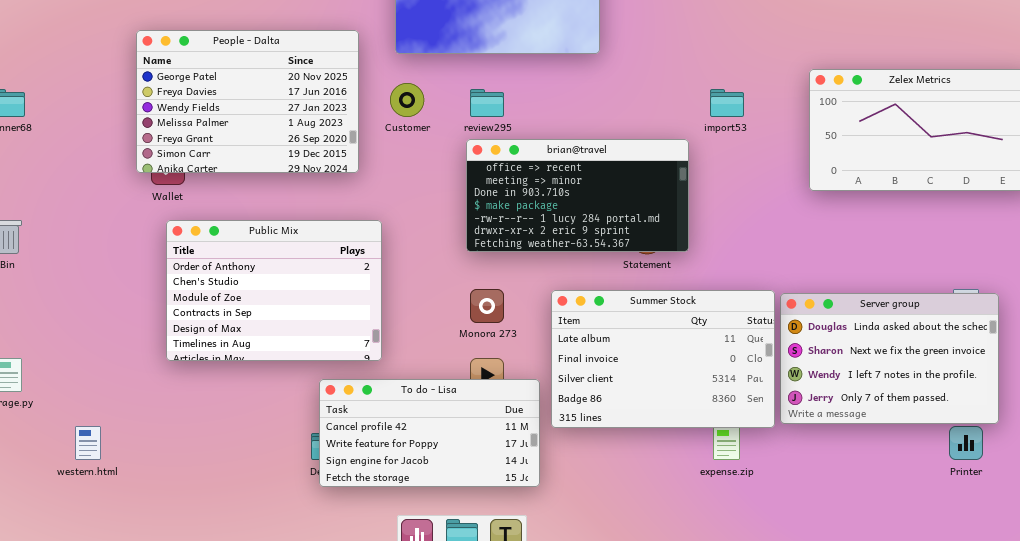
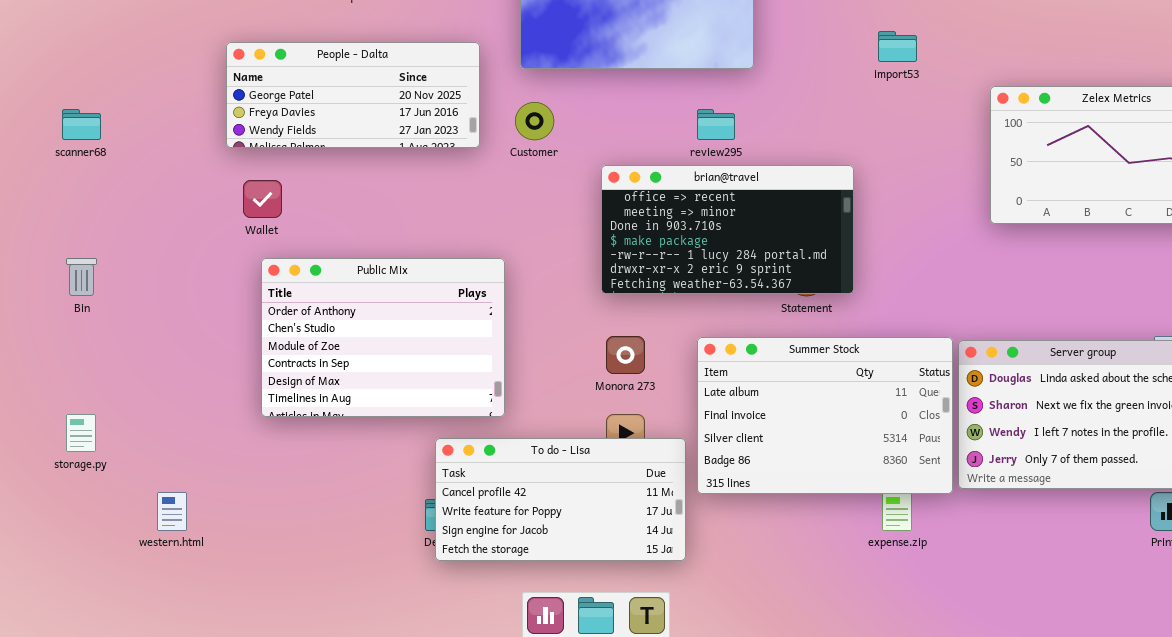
People - Dalta: [136,30,359,173] -> [226,42,480,148], resized
review295: [470,89,504,117] -> [697,109,735,140], moved
import53: [710,89,744,117] -> [878,31,917,62], moved

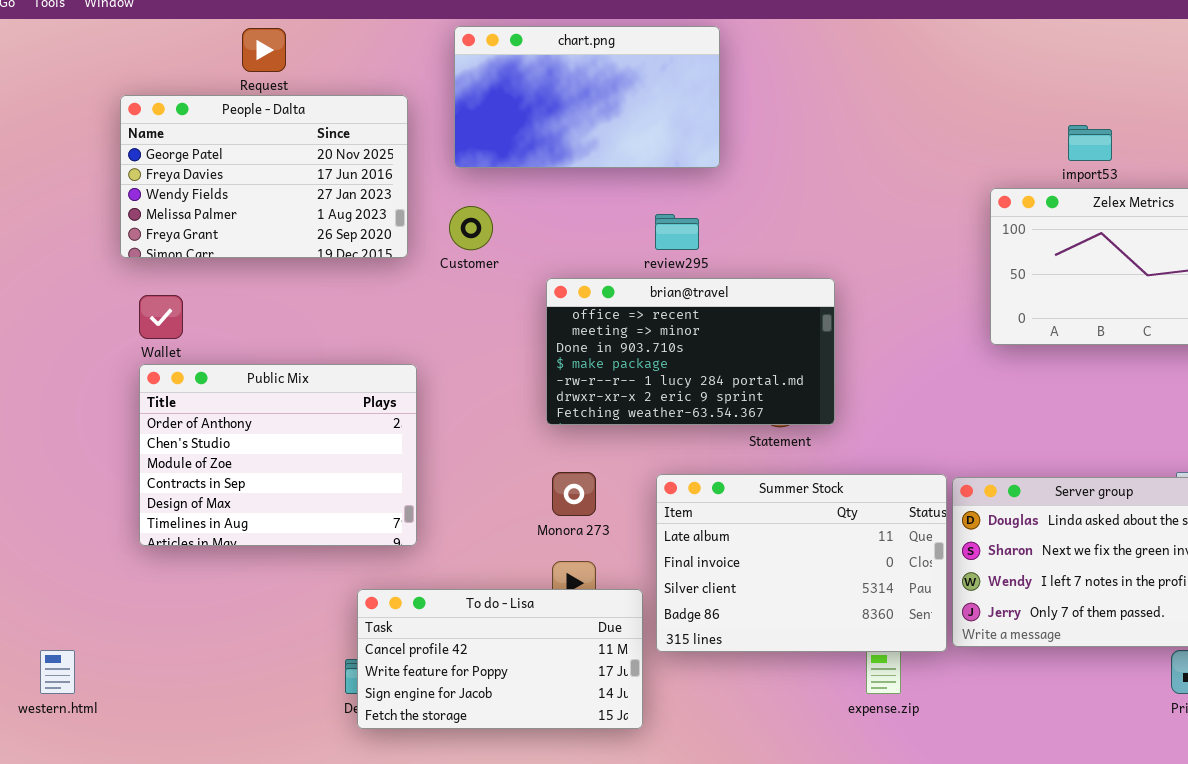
import53: [878,31,917,62] -> [1068,125,1112,161], moved
People - Dalta: [226,42,480,148] -> [120,95,408,258], resized
Public Mix: [261,258,505,417] -> [139,364,417,546], moved

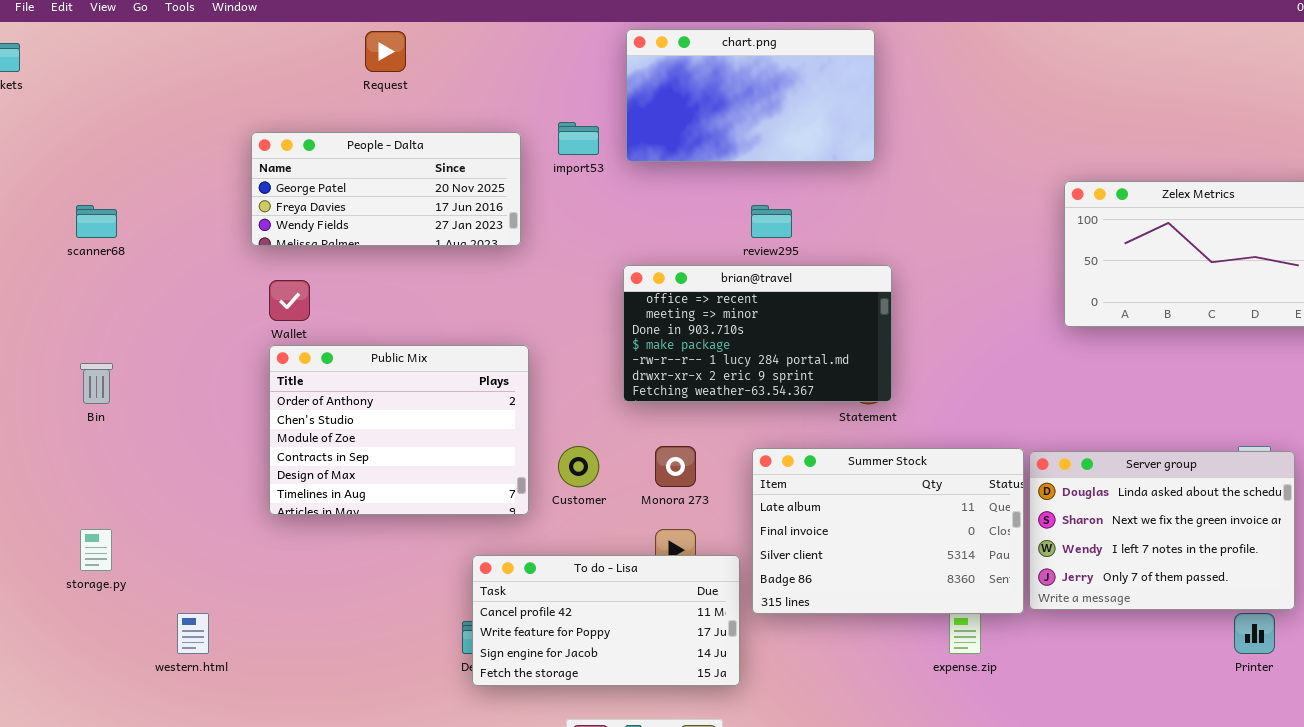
chart.png: [454,26,720,168] -> [626,29,875,162], moved
People - Dalta: [120,95,408,258] -> [251,132,521,246], resized
import53: [1068,125,1112,161] -> [558,122,599,155], moved
Customer: [449,206,493,250] -> [558,446,599,487], moved
brian@travel: [546,278,835,425] -> [623,265,892,402], moved

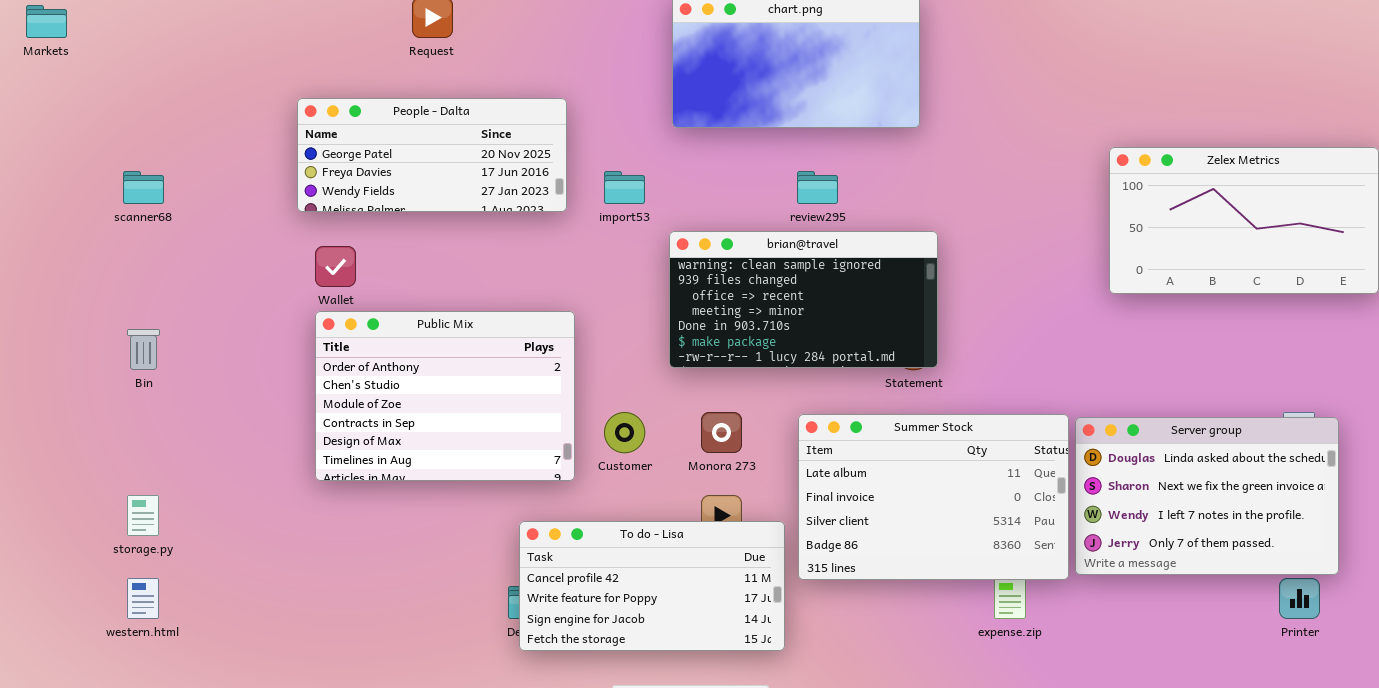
import53: [558,122,599,155] -> [604,171,645,204], moved
brian@travel: [623,265,892,402] -> [669,231,938,368], scrolled up 2 rows
western.html: [177,613,209,654] -> [127,578,159,619], moved

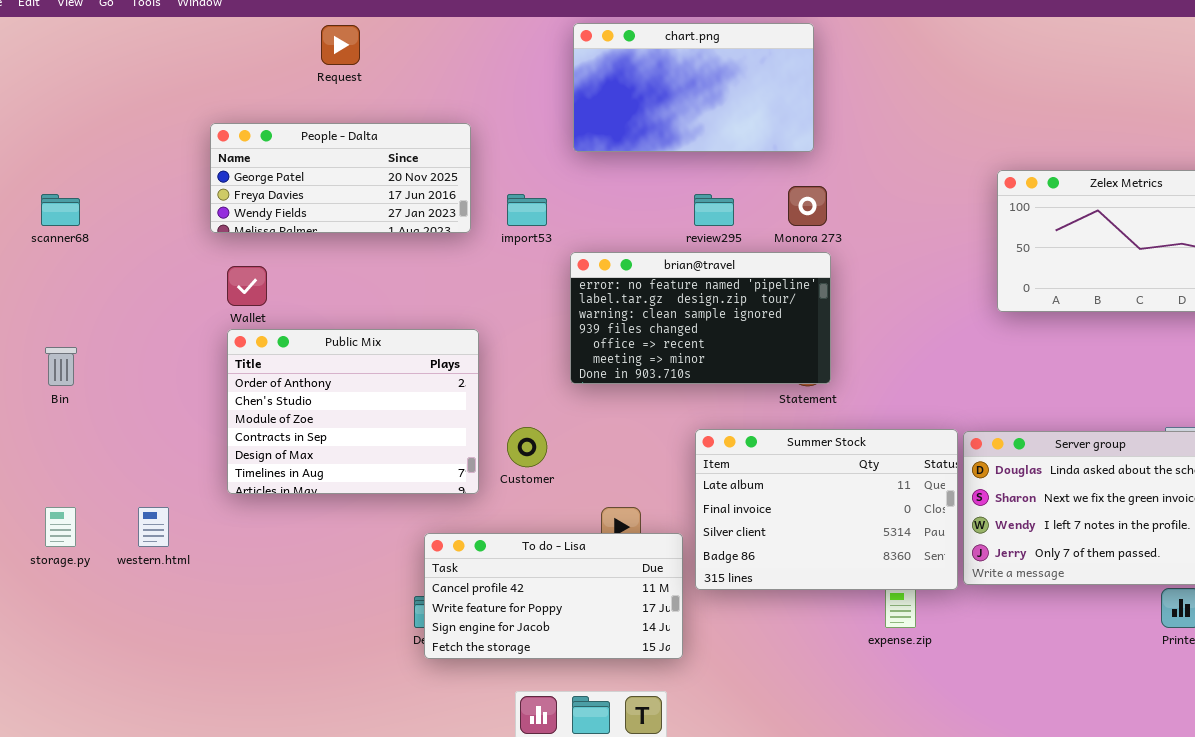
brian@travel: [669,231,938,368] -> [570,252,831,384], scrolled up 2 rows
Monora 273: [701,412,742,453] -> [788,186,827,226], moved
western.html: [127,578,159,619] -> [138,507,169,547], moved

